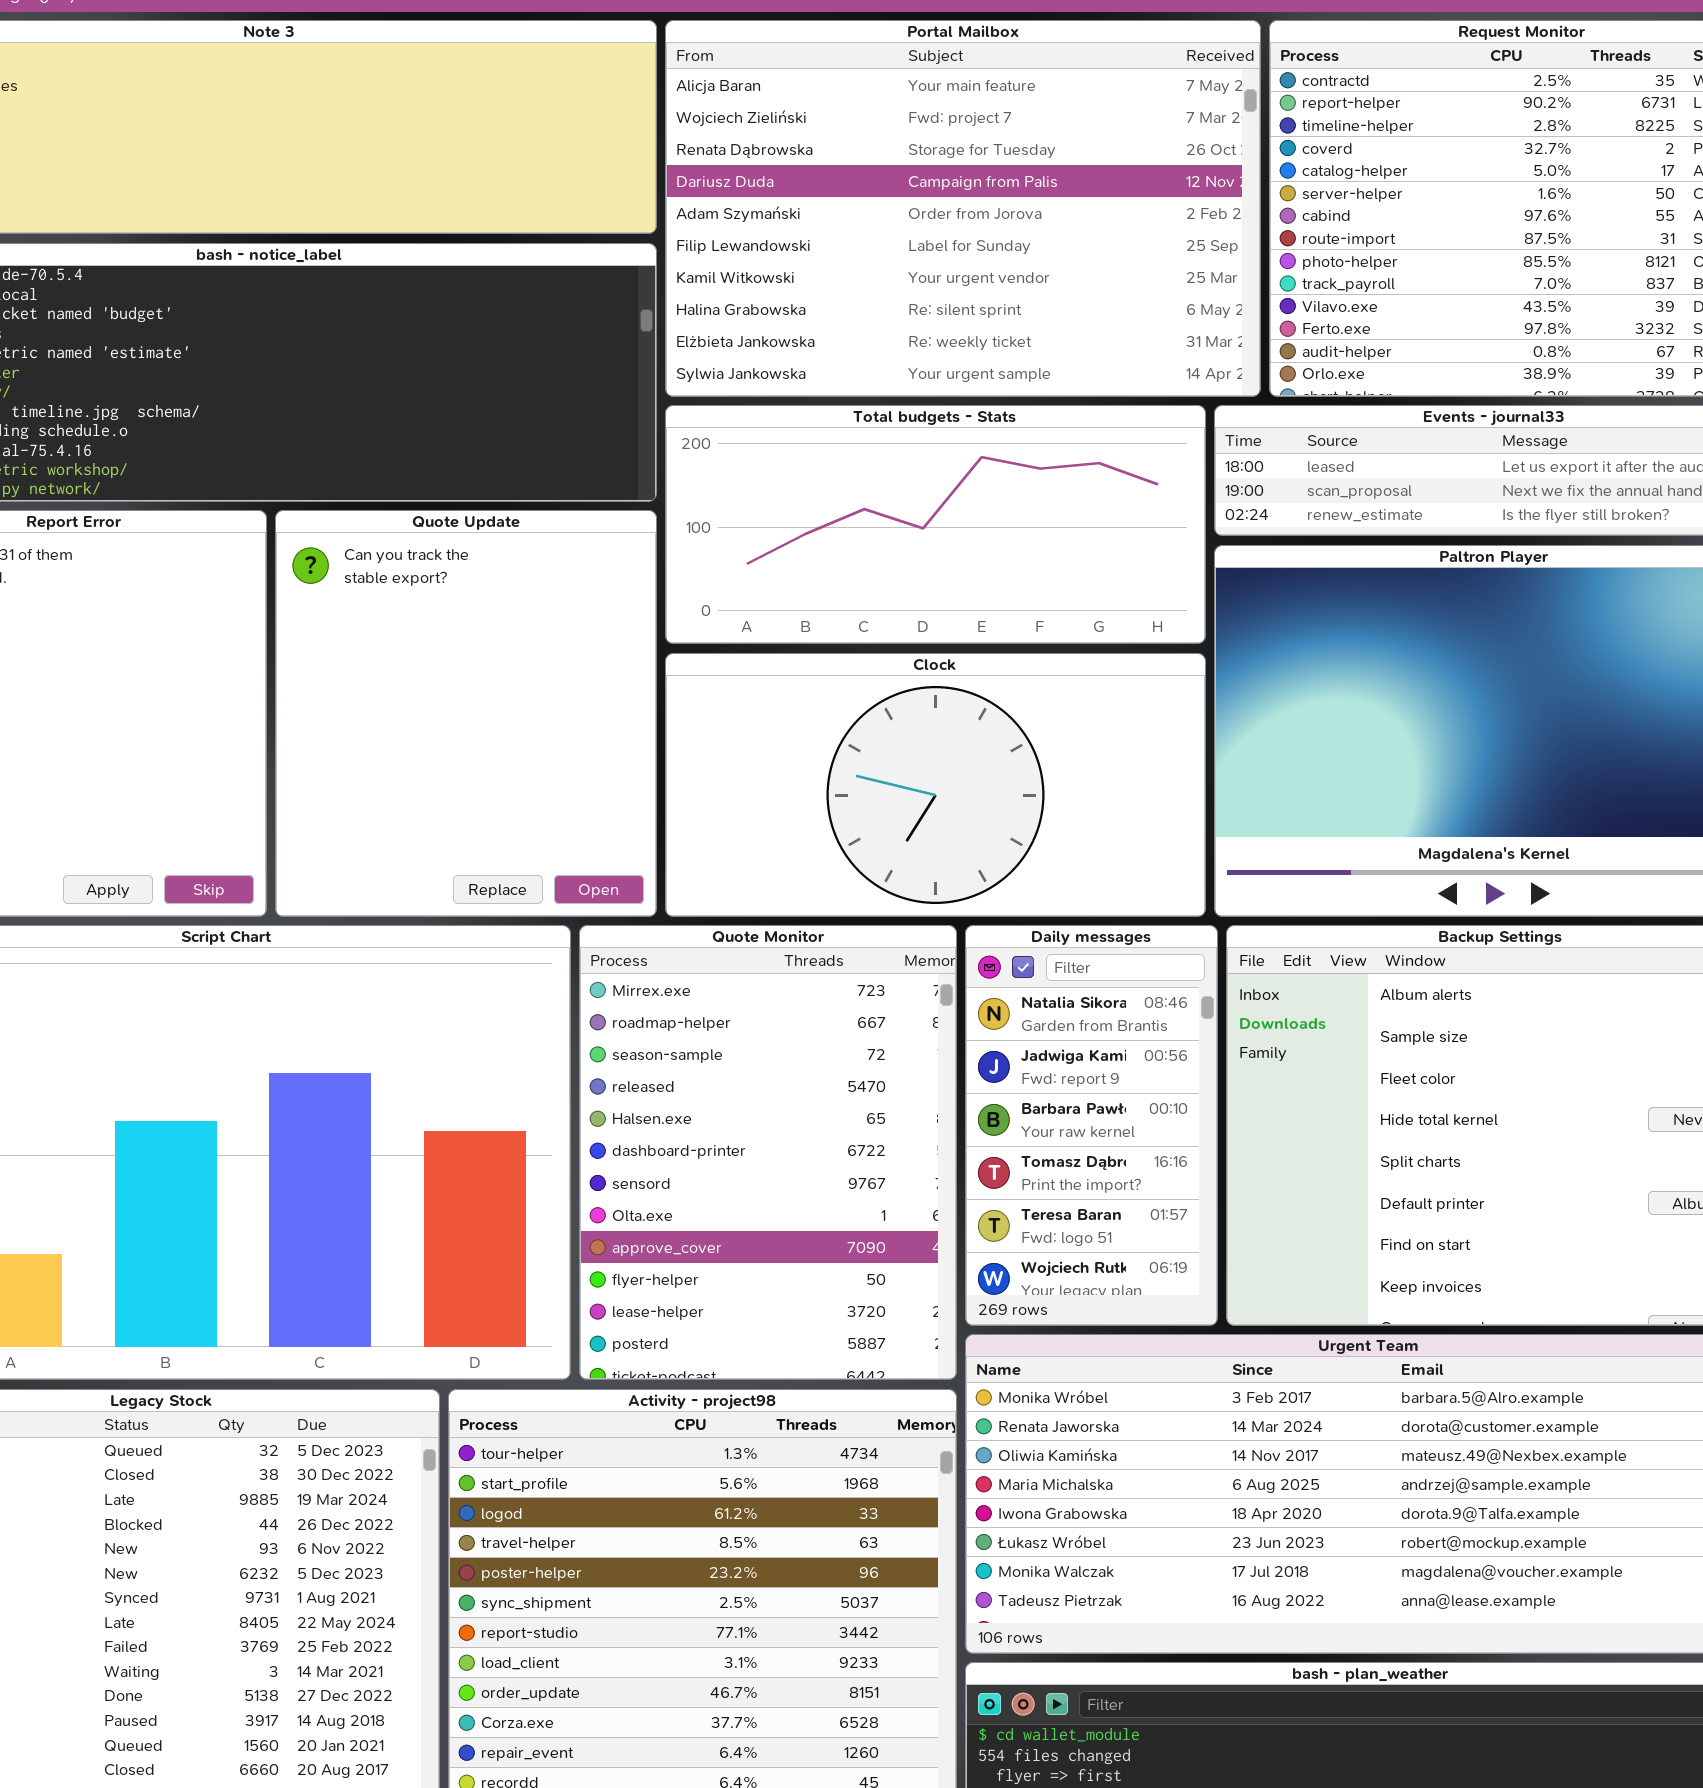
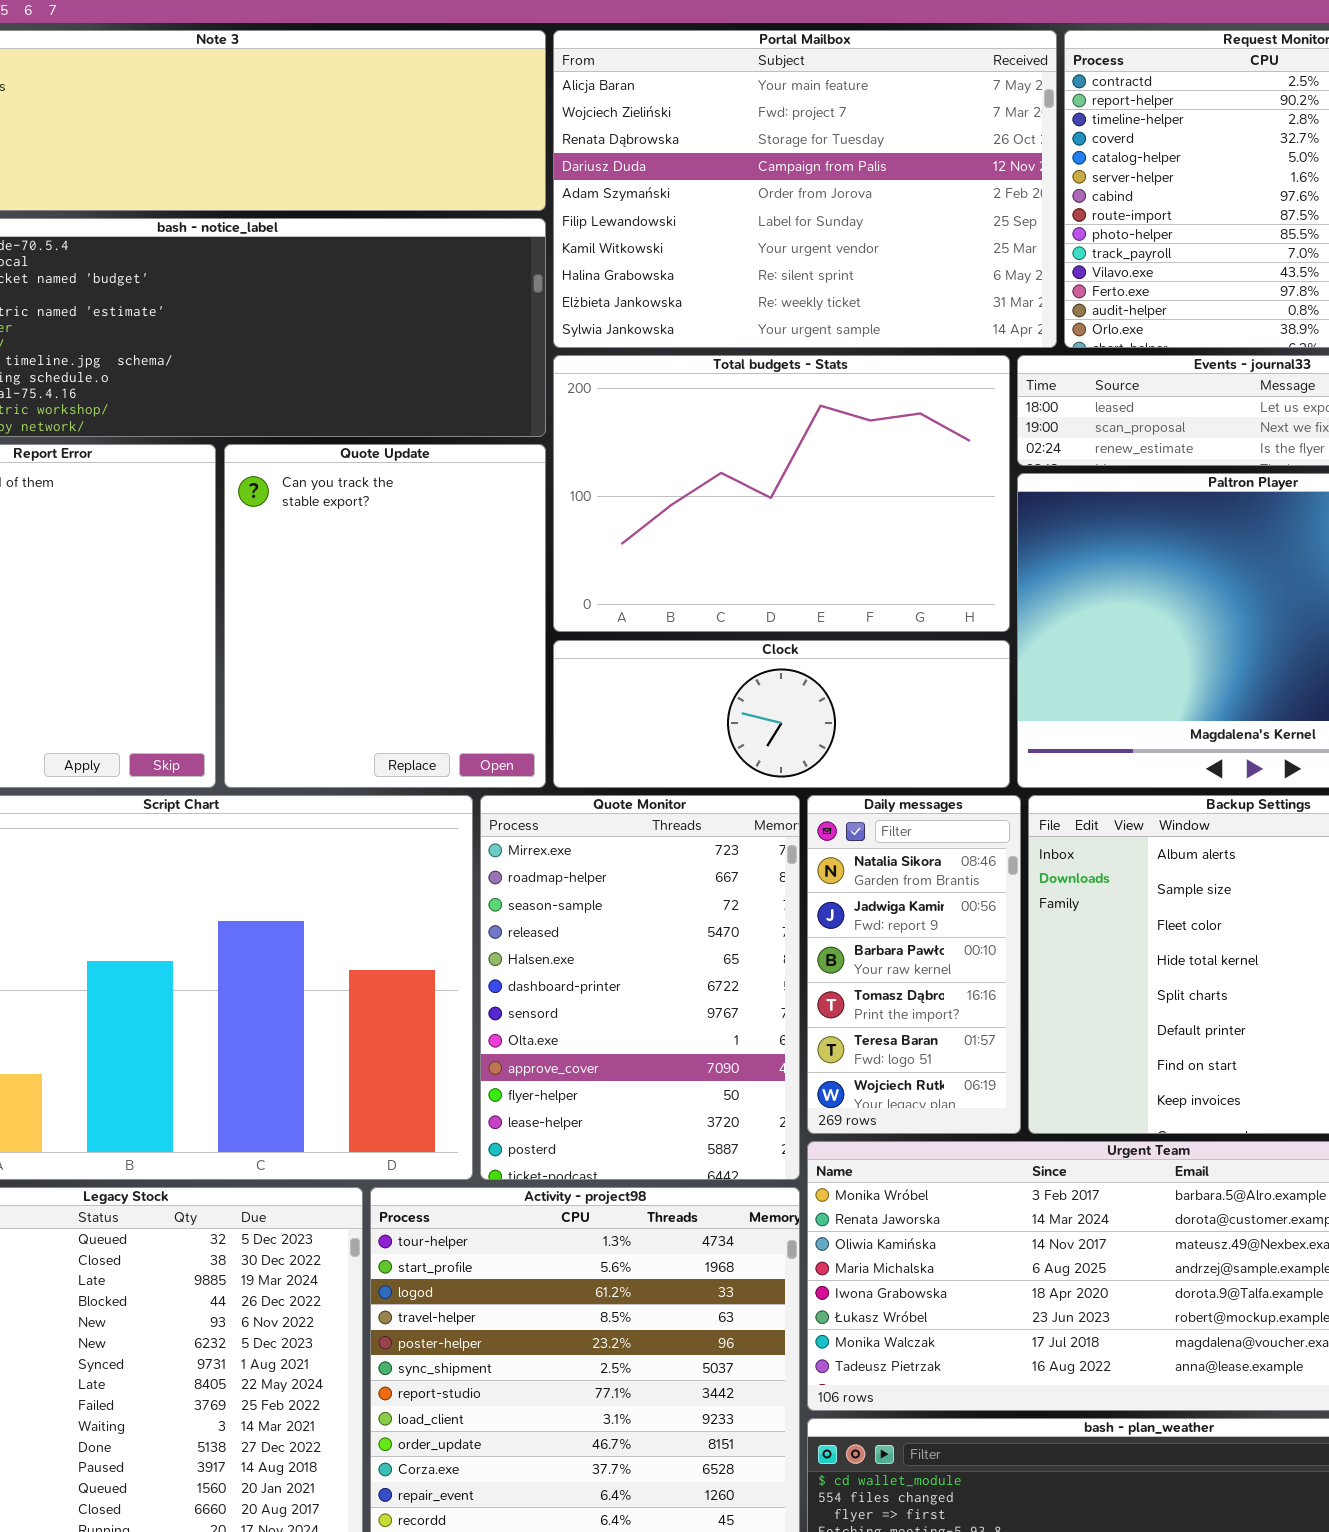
Total budgets - Stats: [665,405,1206,644] -> [553,355,1010,632], resized
Clock: [665,653,1206,917] -> [553,640,1010,788], resized

